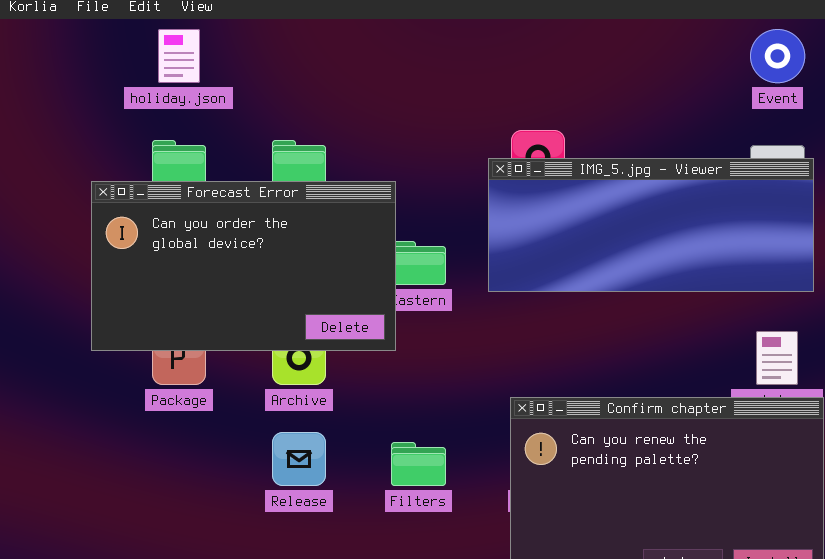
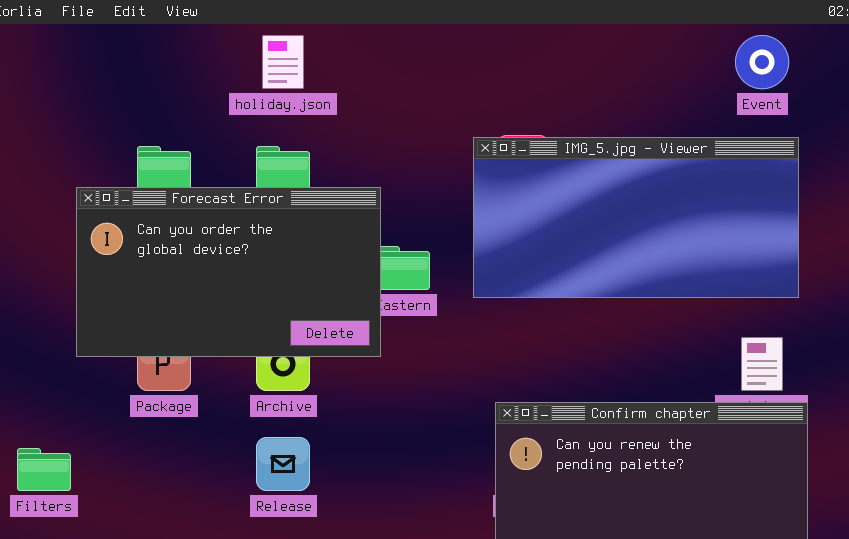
holiday.json: [158,29,200,83] -> [262,35,304,89], moved
IMG_5.jpg - Viewer: [488,158,814,292] -> [473,137,799,298], resized
Filters: [391,442,446,486] -> [17,448,71,491], moved

